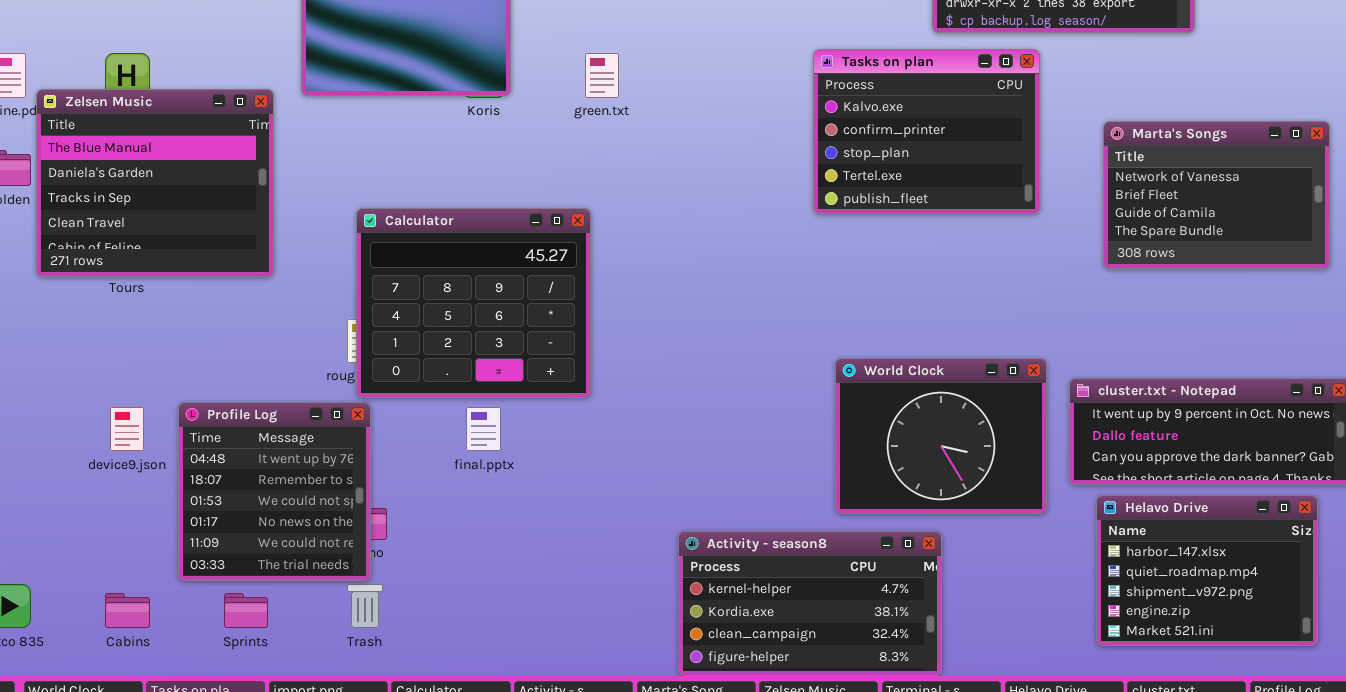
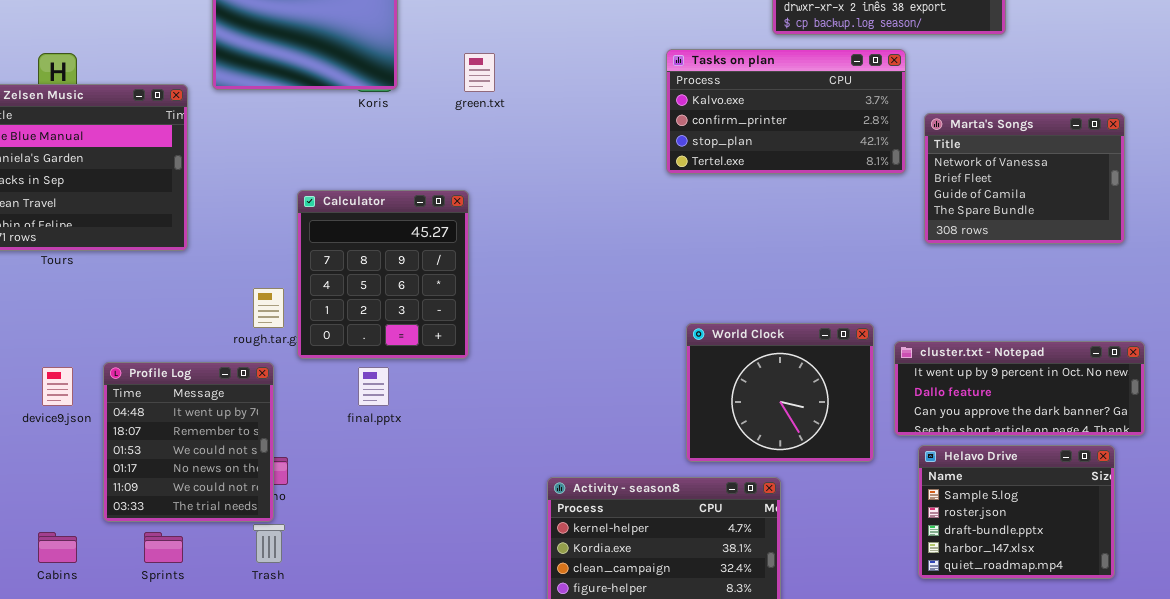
Tasks on plan: [813,49,1040,214] -> [666,49,906,174], resized
Calculator: [356,208,591,398] -> [297,190,469,359], resized
Helavo Drive: [1096,495,1318,646] -> [918,445,1115,579], scrolled up 3 rows

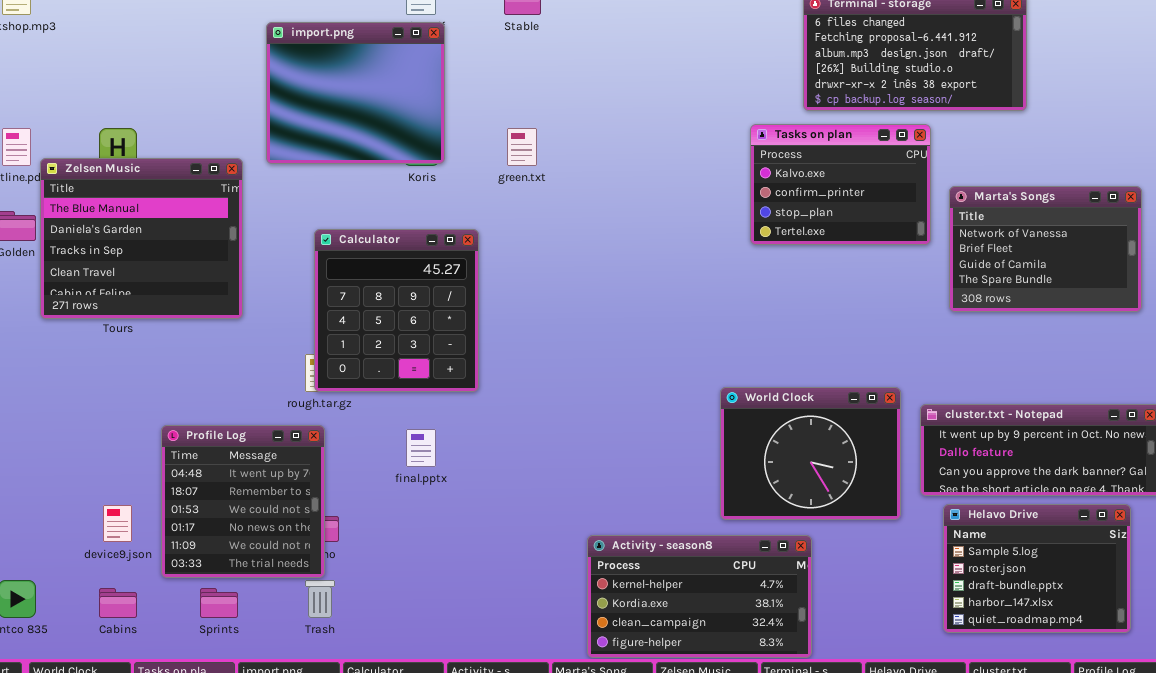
Tasks on plan: [666,49,906,174] -> [750,124,931,245], resized
Calculator: [297,190,469,359] -> [314,229,479,392], moved
device9.json: [42,367,73,406] -> [103,505,132,542], moved

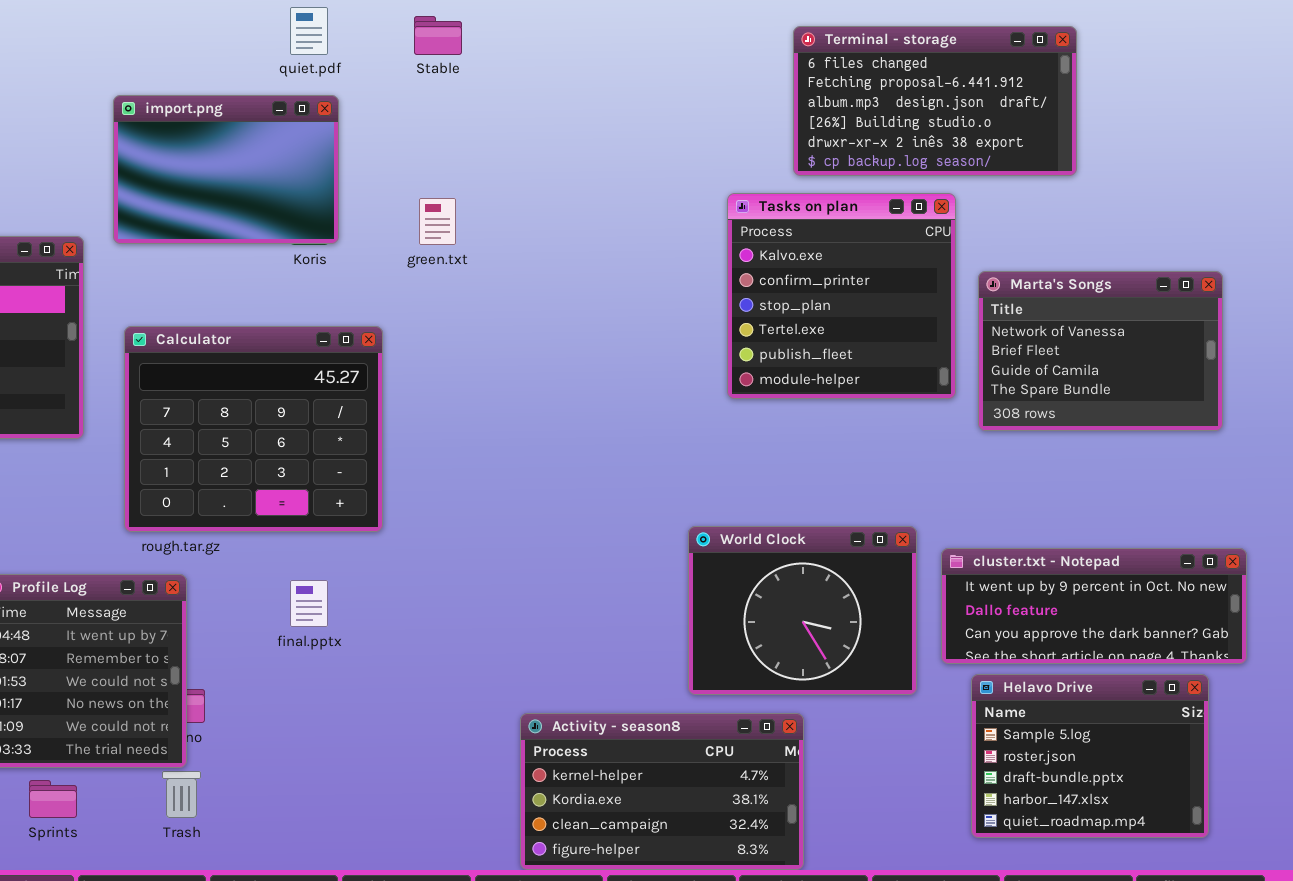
import.png: [266,22,445,164] -> [113,95,339,244], resized
Tasks on plan: [750,124,931,245] -> [727,193,956,399], resized
Calculator: [314,229,479,392] -> [124,326,383,532], resized

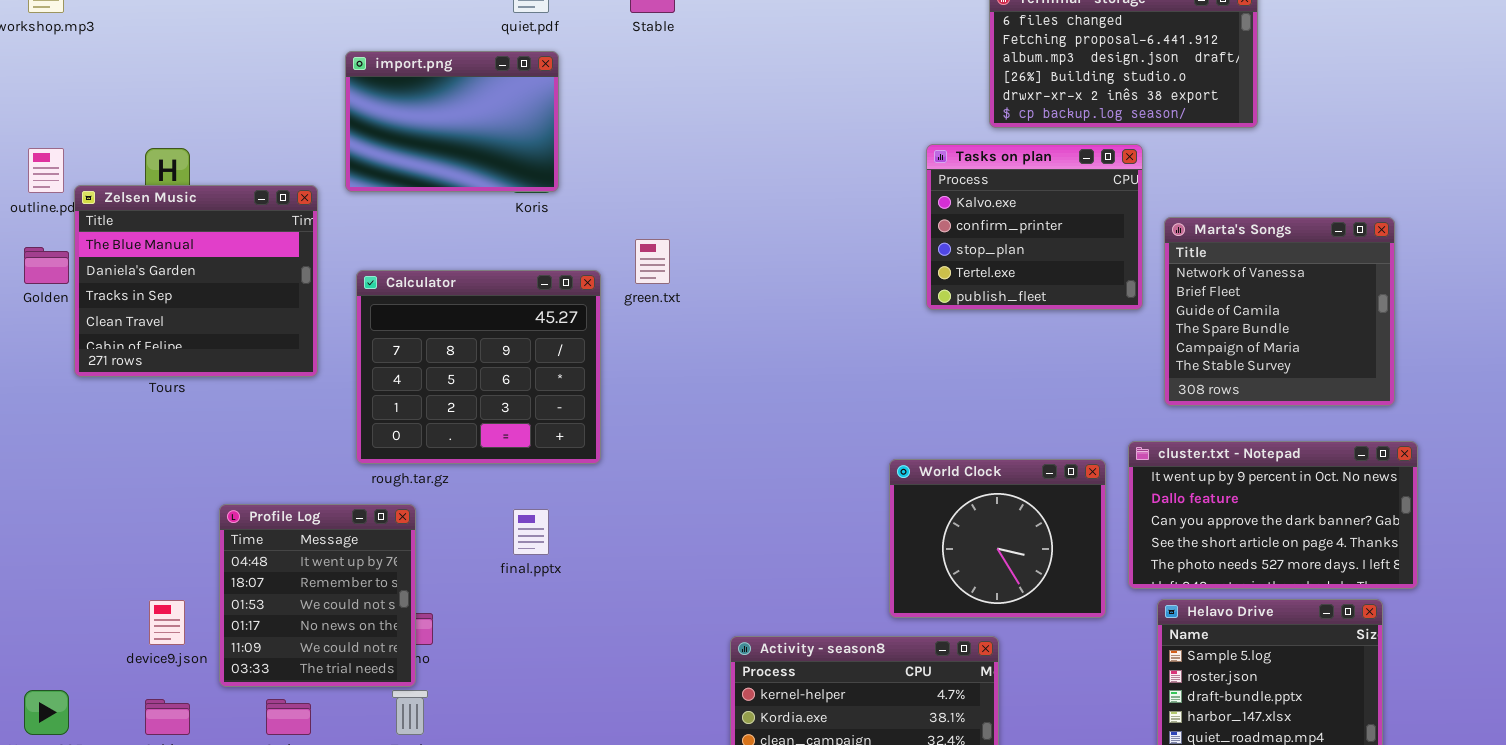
Tasks on plan: [727,193,956,399] -> [926,144,1143,310], resized
green.txt: [419,198,456,245] -> [635,239,670,284], moved
Marta's Songs: [978,271,1223,431] -> [1164,217,1395,406], resized
cluster.txt - Notepad: [941,548,1247,664] -> [1128,441,1418,589], resized

